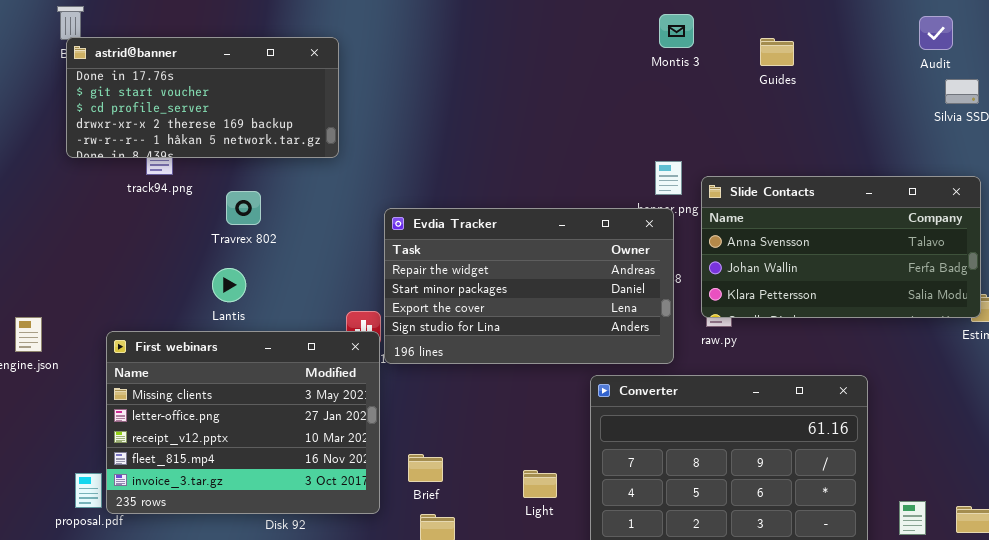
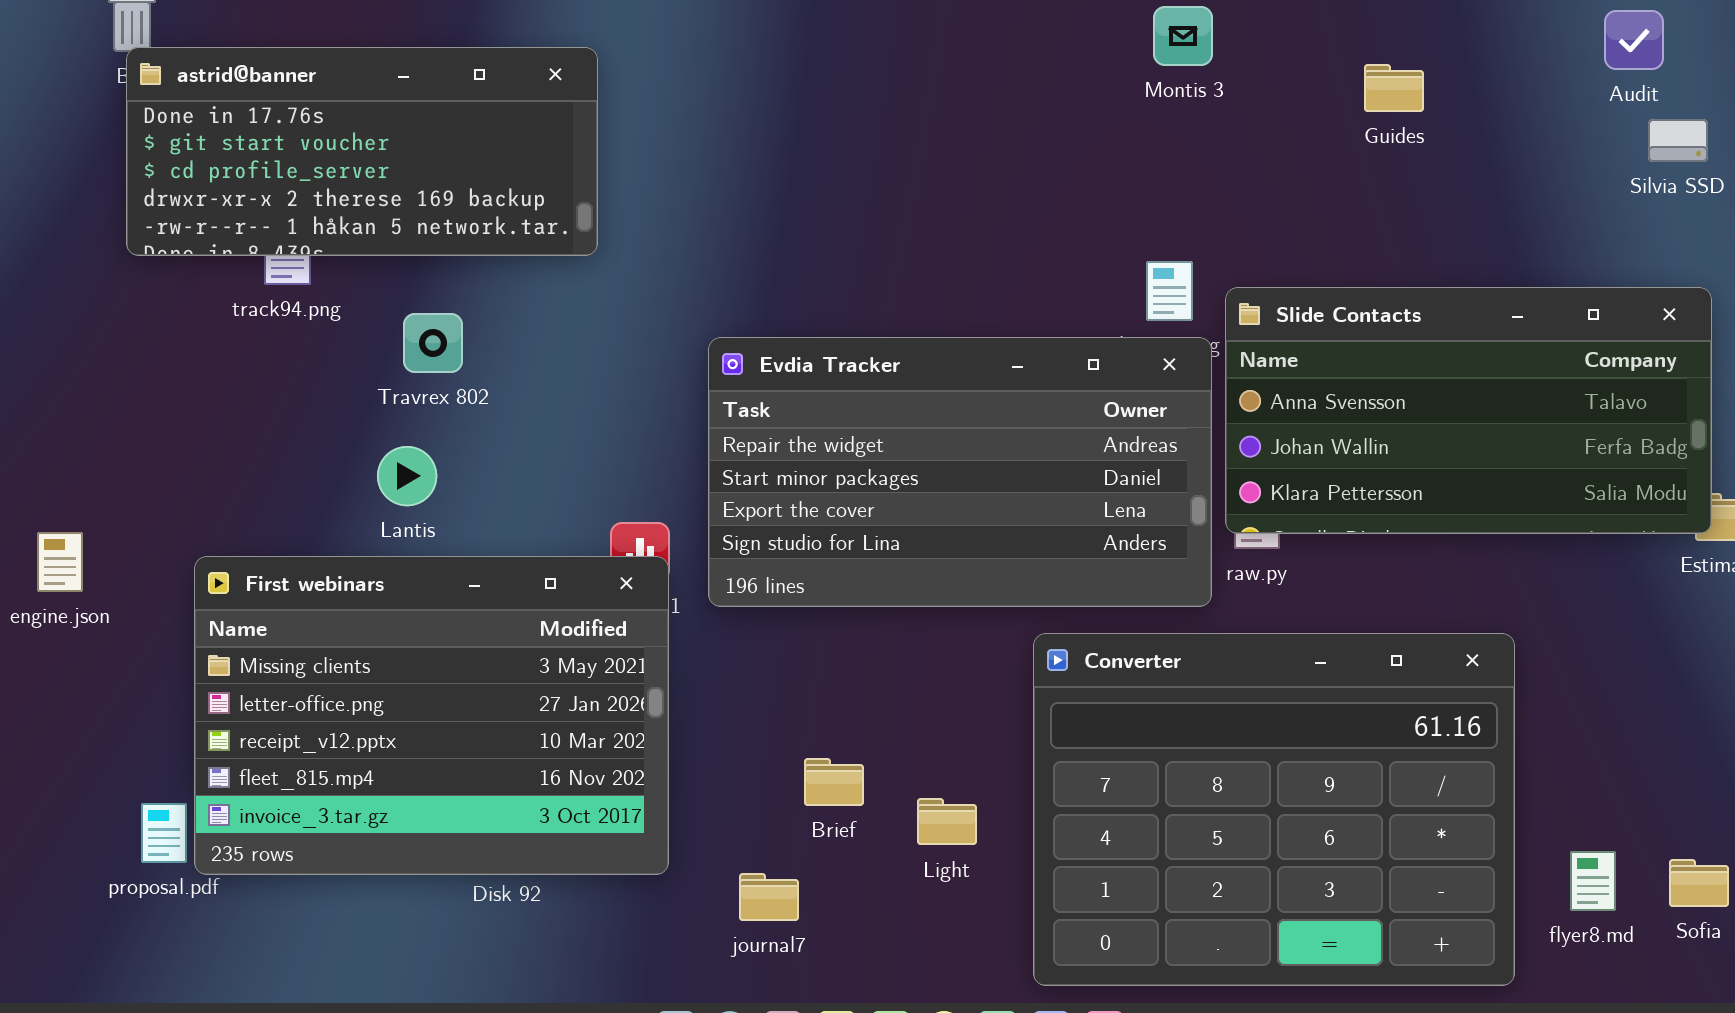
Guides: [760,38,794,66] -> [1364,64,1424,112], moved
Evdia Tracker: [384,208,674,364] -> [708,337,1212,607], moved
Brief: [408,454,443,482] -> [804,758,864,806], moved

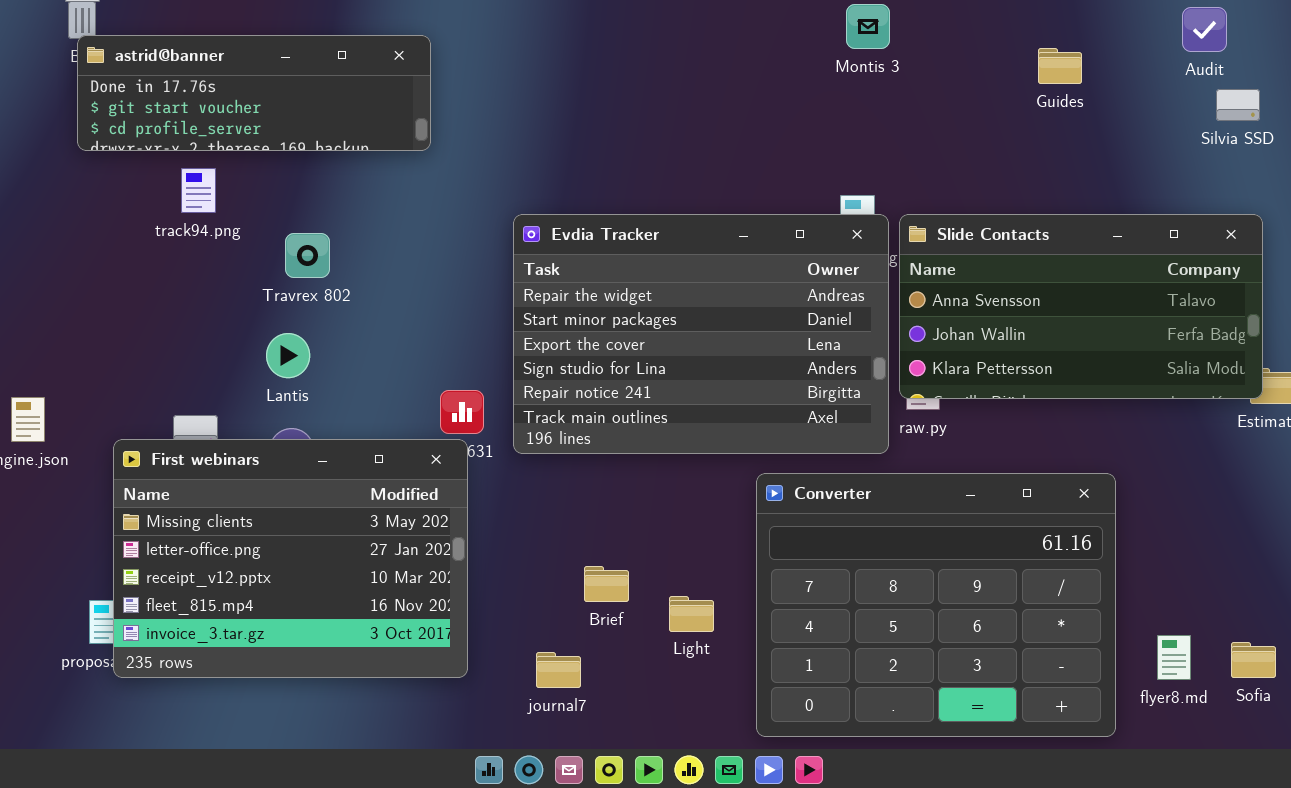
astrid@banner: [126,47,598,256] -> [77,35,431,151], resized
Guides: [1364,64,1424,112] -> [1038,48,1082,84], moved
Evdia Tracker: [708,337,1212,607] -> [513,214,889,454], resized
First webinars: [194,556,669,875] -> [113,439,468,678], moved

